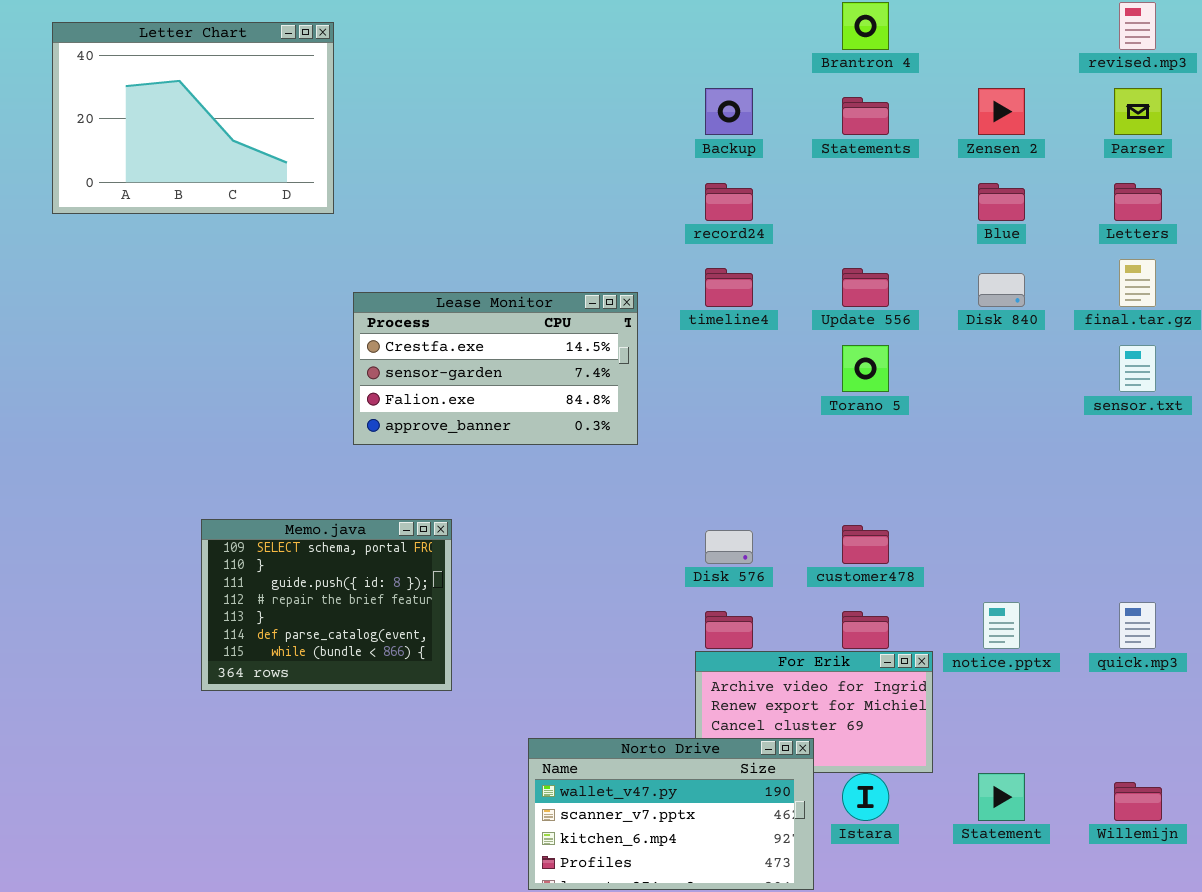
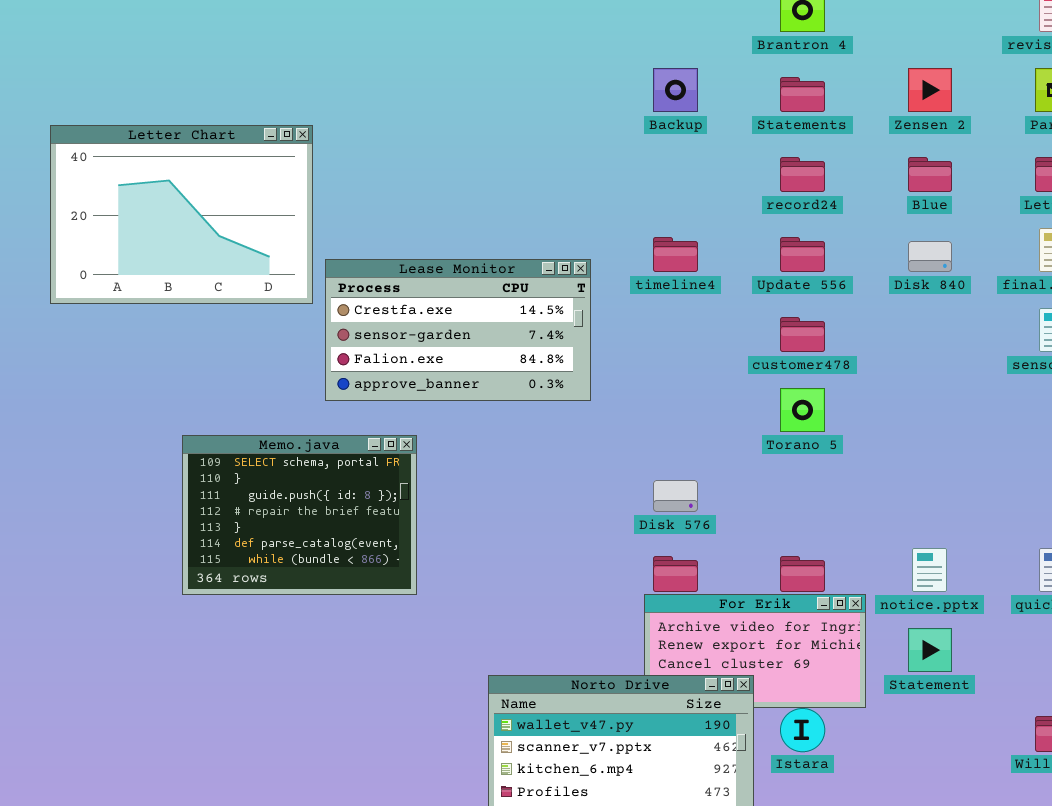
Letter Chart: [52,22,334,214] -> [50,125,313,304], moved
record24: [705,183,753,221] -> [780,157,825,192], moved
Torano 5: [842,345,889,392] -> [780,388,825,432], moved
Memo.java: [201,519,452,691] -> [182,435,417,595], moved
customer478: [842,525,889,564] -> [780,317,825,352], moved
Statement: [978,773,1025,821] -> [908,628,952,672], moved

